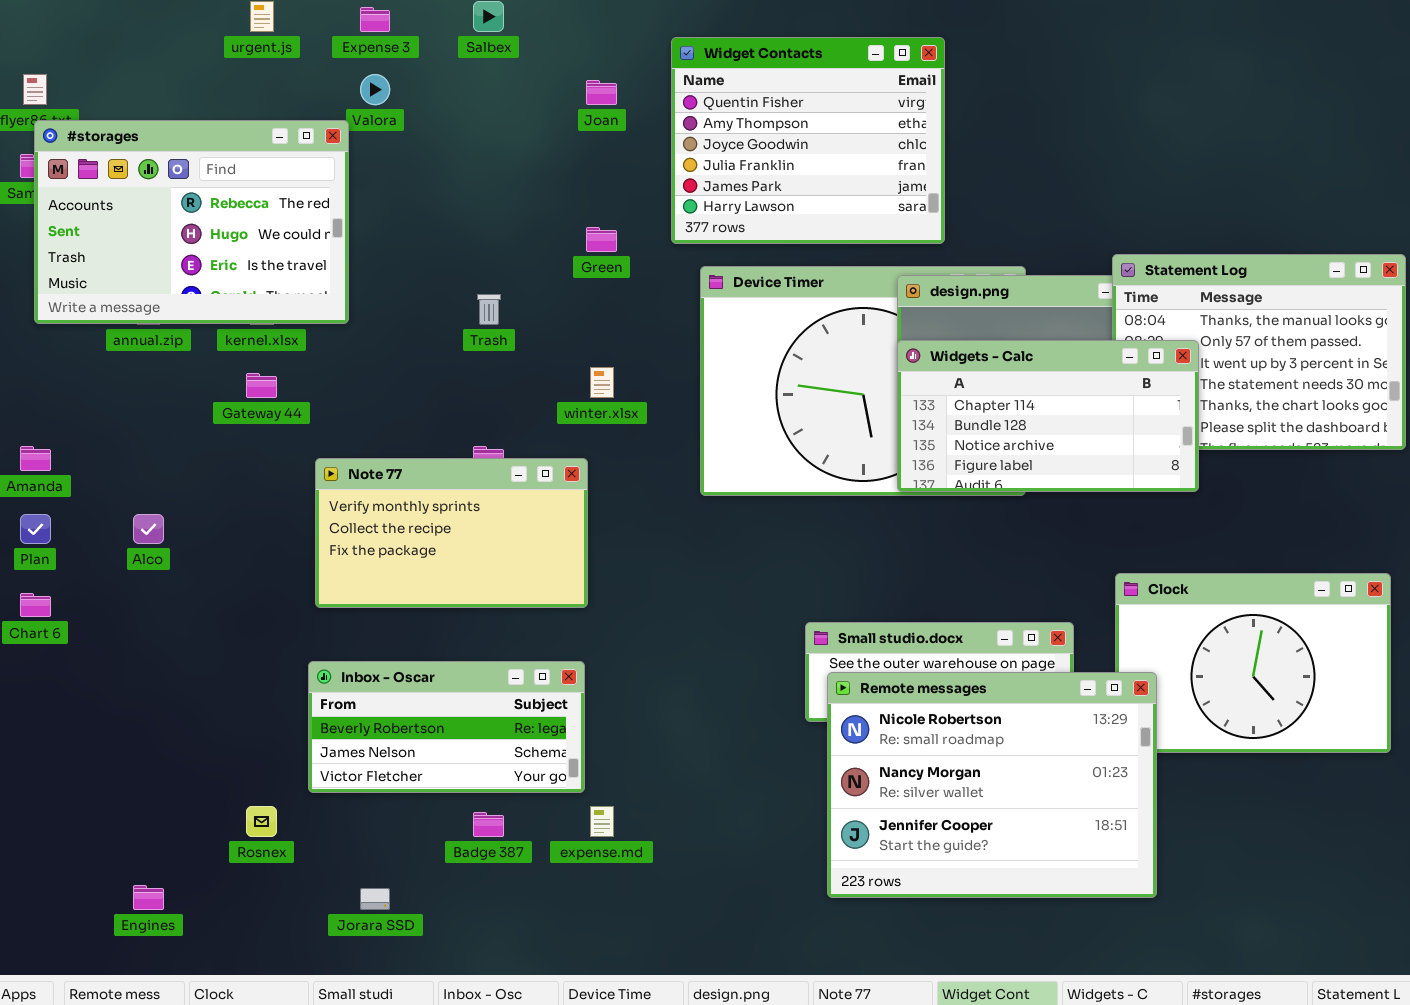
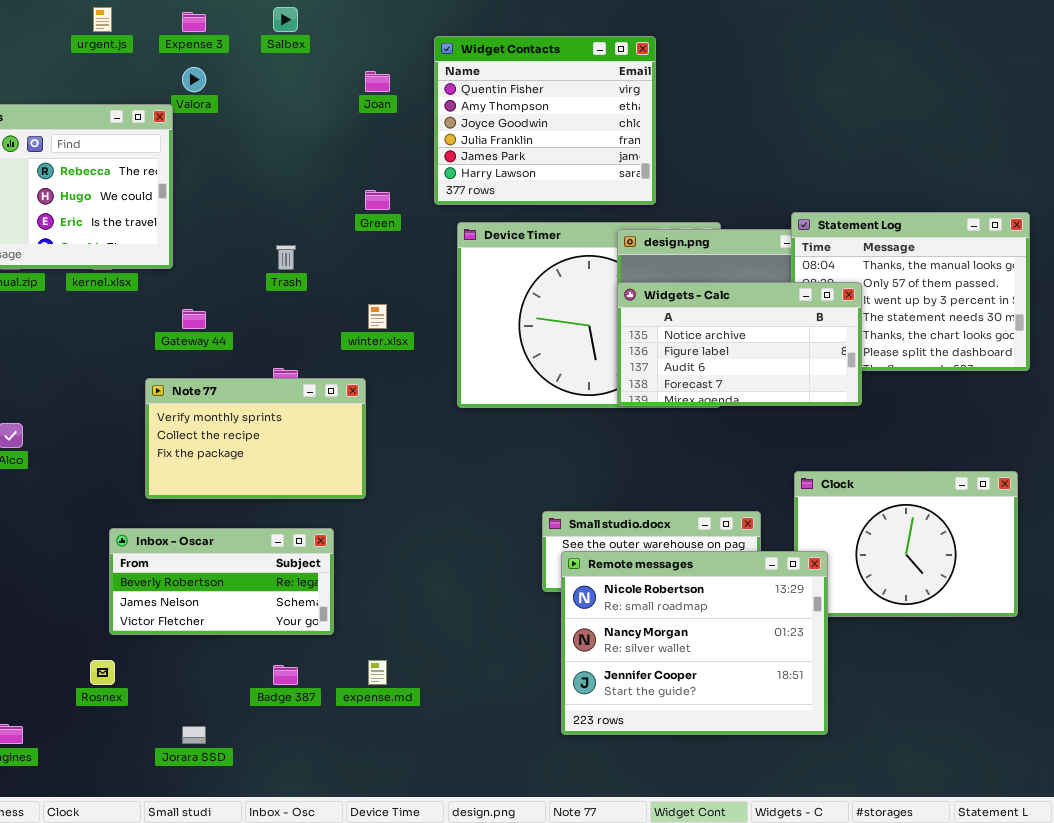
Widgets - Calc: [897,340,1199,492] -> [617,282,862,406], scrolled down 2 rows
Gateway 44: [246,373,277,398] -> [182,309,206,329], moved
Inbox - Oscar: [308,661,585,793] -> [109,528,334,635], moved

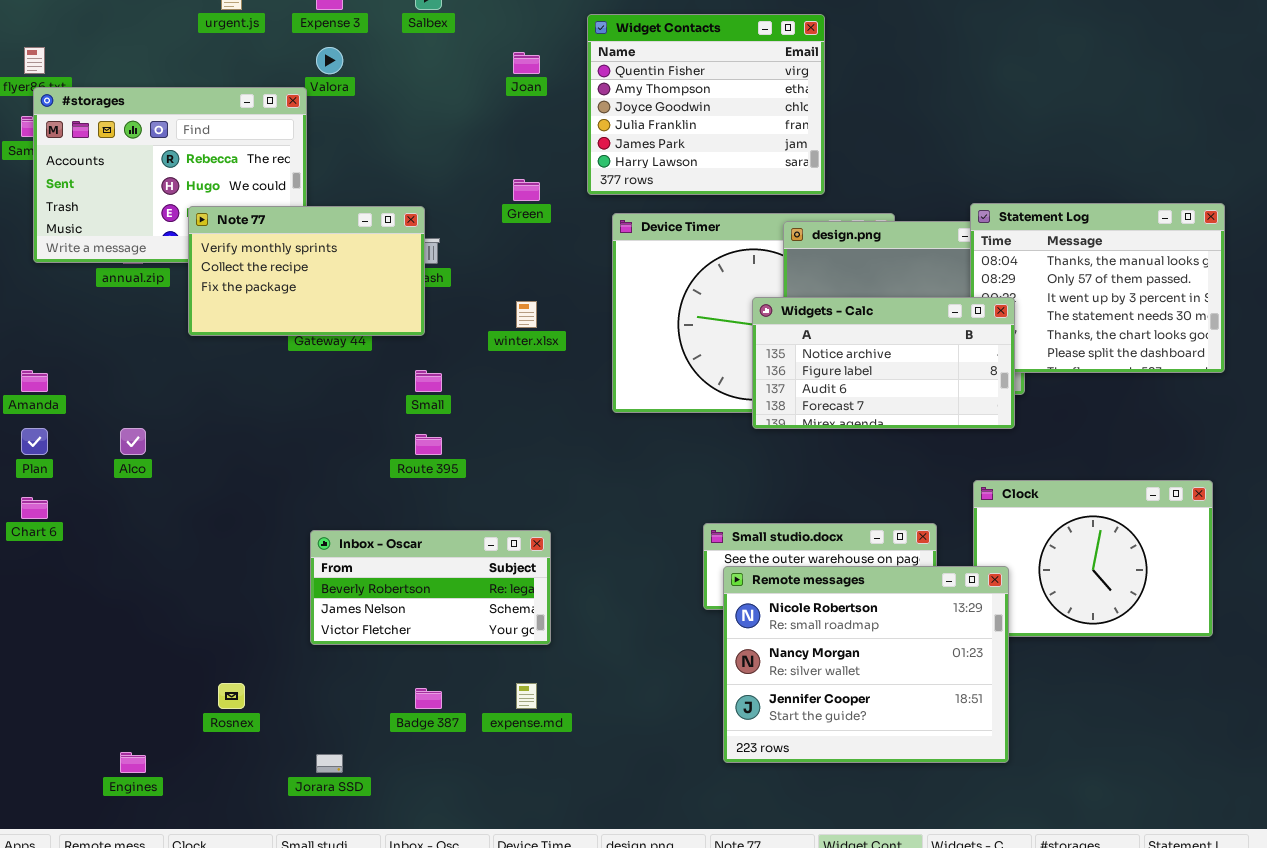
Widgets - Calc: [617,282,862,406] -> [752,297,1015,429], moved
Note 77: [145,378,366,499] -> [188,206,425,336], moved
Inbox - Oscar: [109,528,334,635] -> [310,530,551,645], moved

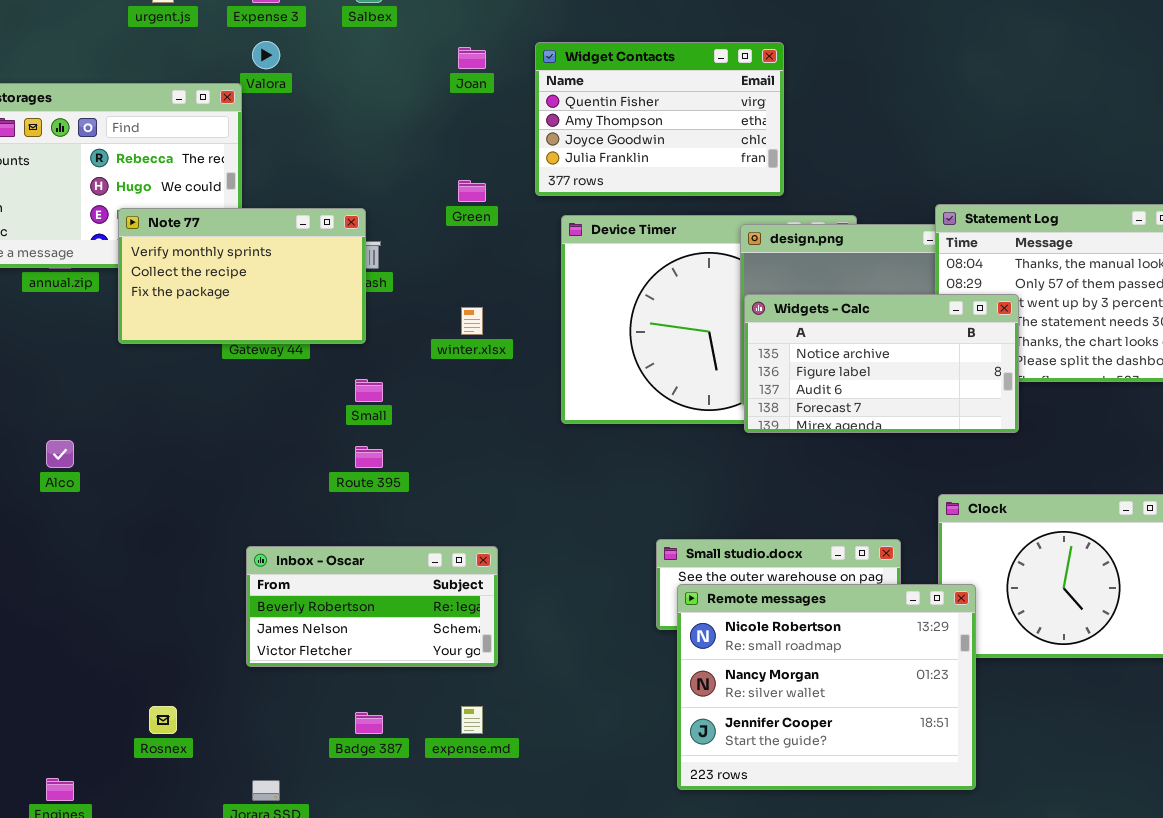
Widget Contacts: [587,14,825,195] -> [535,42,784,196], resized
Widgets - Calc: [752,297,1015,429] -> [744,294,1019,433], moved

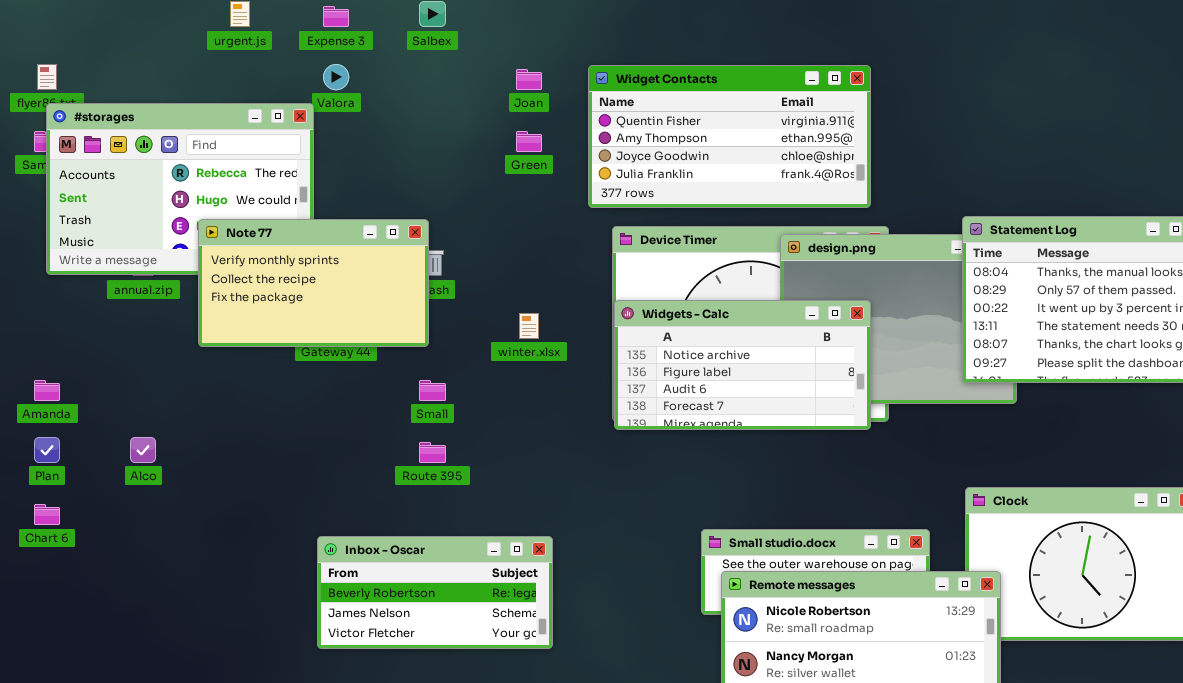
Widget Contacts: [535,42,784,196] -> [588,65,871,208], resized
Green: [458,180,486,202] -> [516,131,542,152], moved
Widgets - Calc: [744,294,1019,433] -> [614,300,871,430], moved

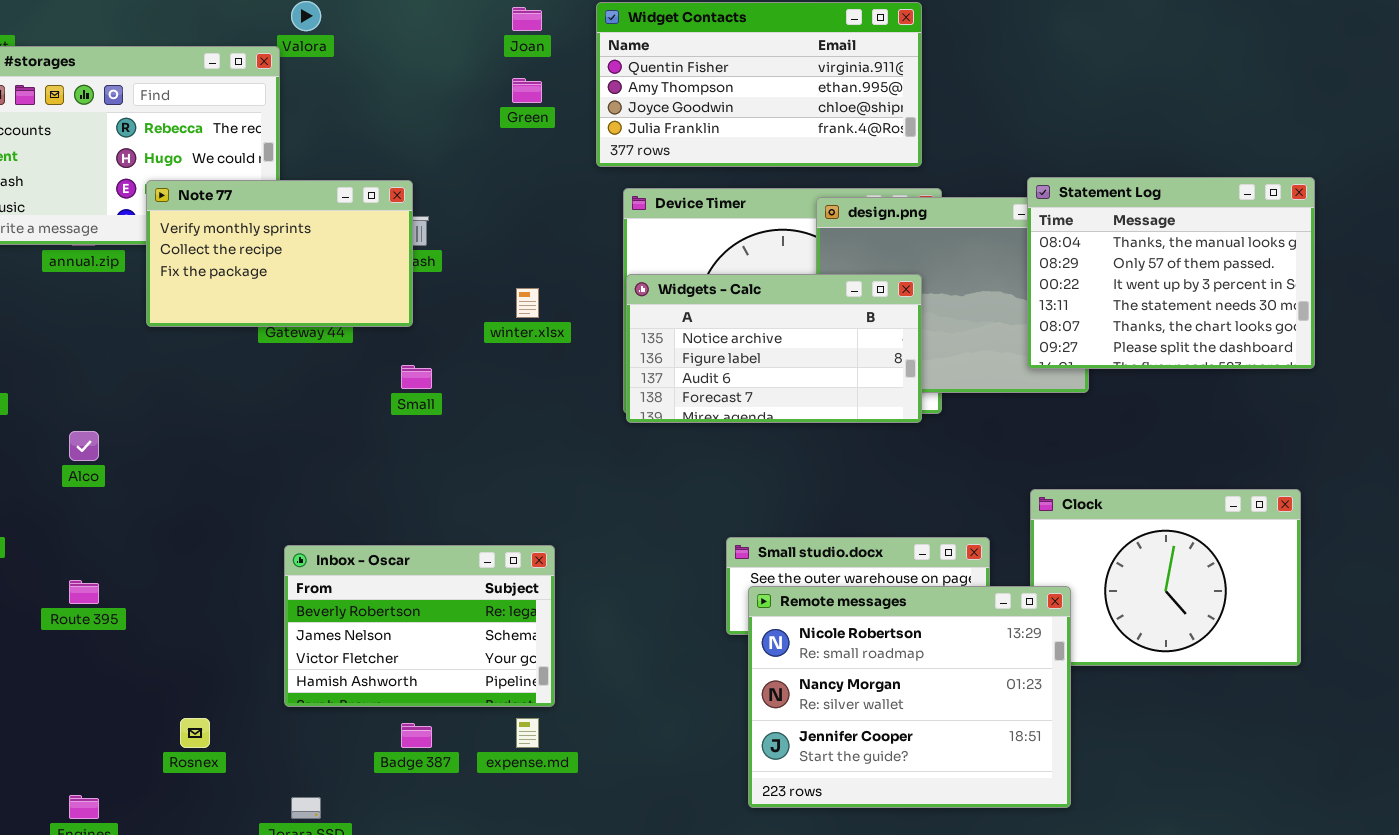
Route 395: [419,442,446,463] -> [69,580,99,604], moved
Inbox - Oscar: [317,536,553,649] -> [284,545,555,707], resized

